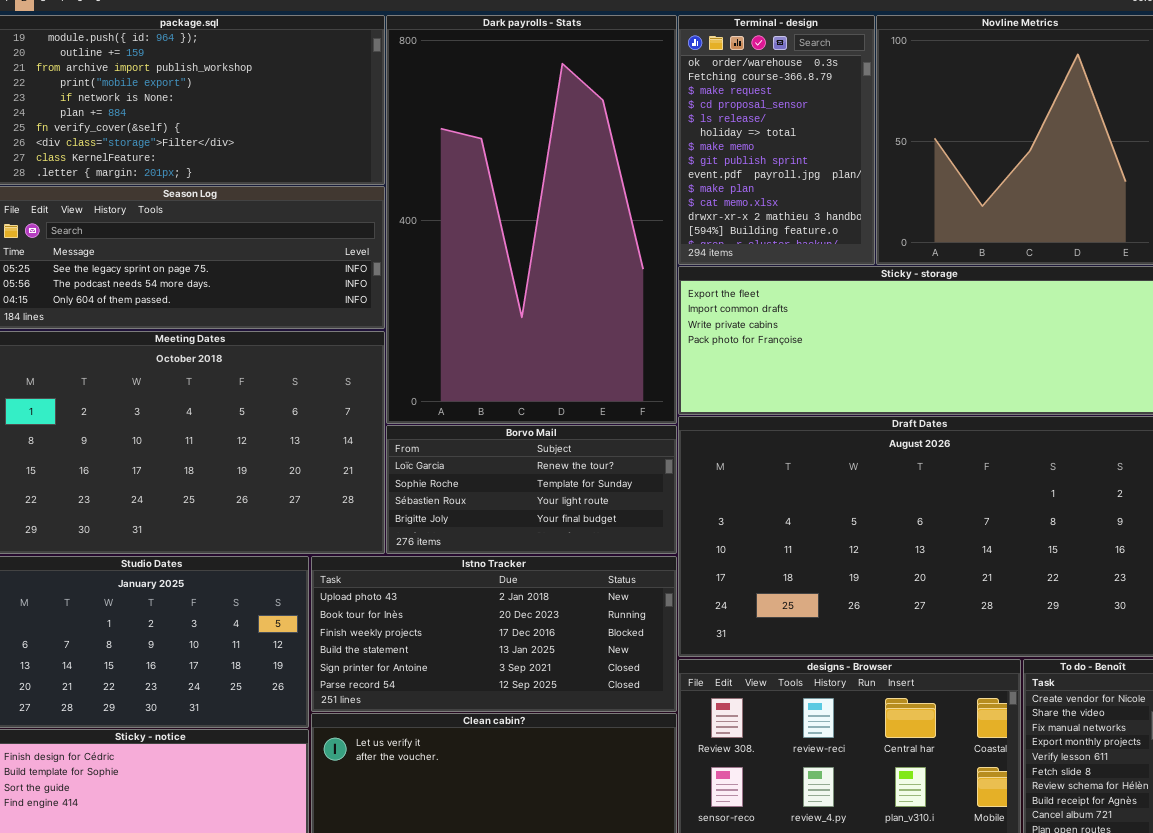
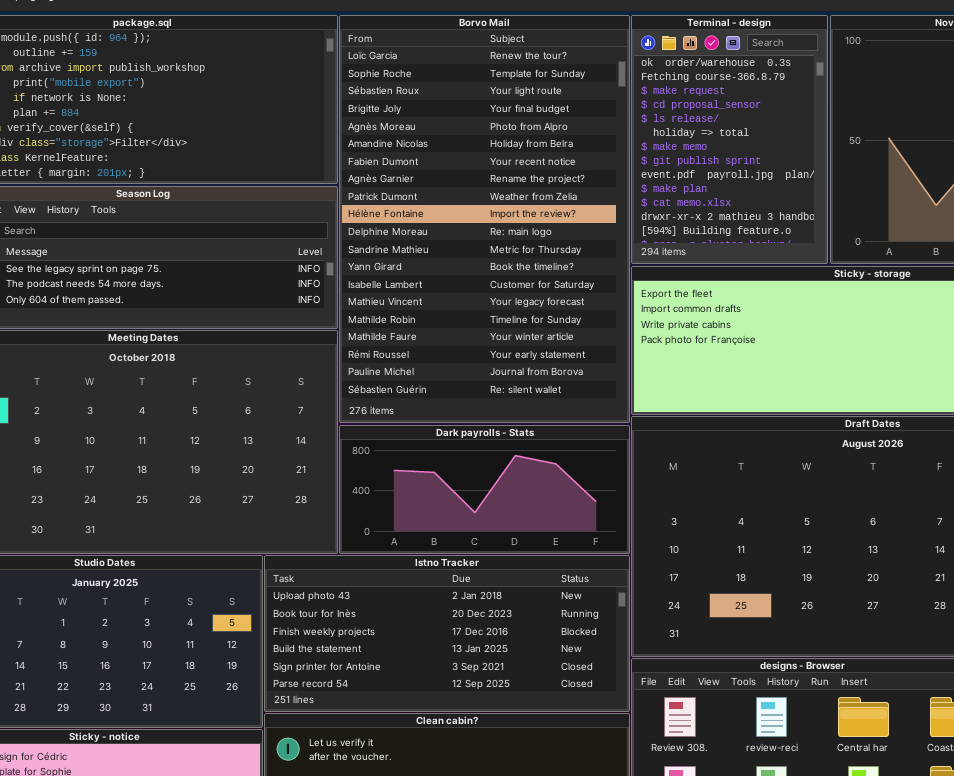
Dark payrolls - Stats: [386,15,677,424] -> [339,425,630,554], moved, resized
Borvo Mail: [386,425,677,554] -> [339,15,630,423], moved, resized

